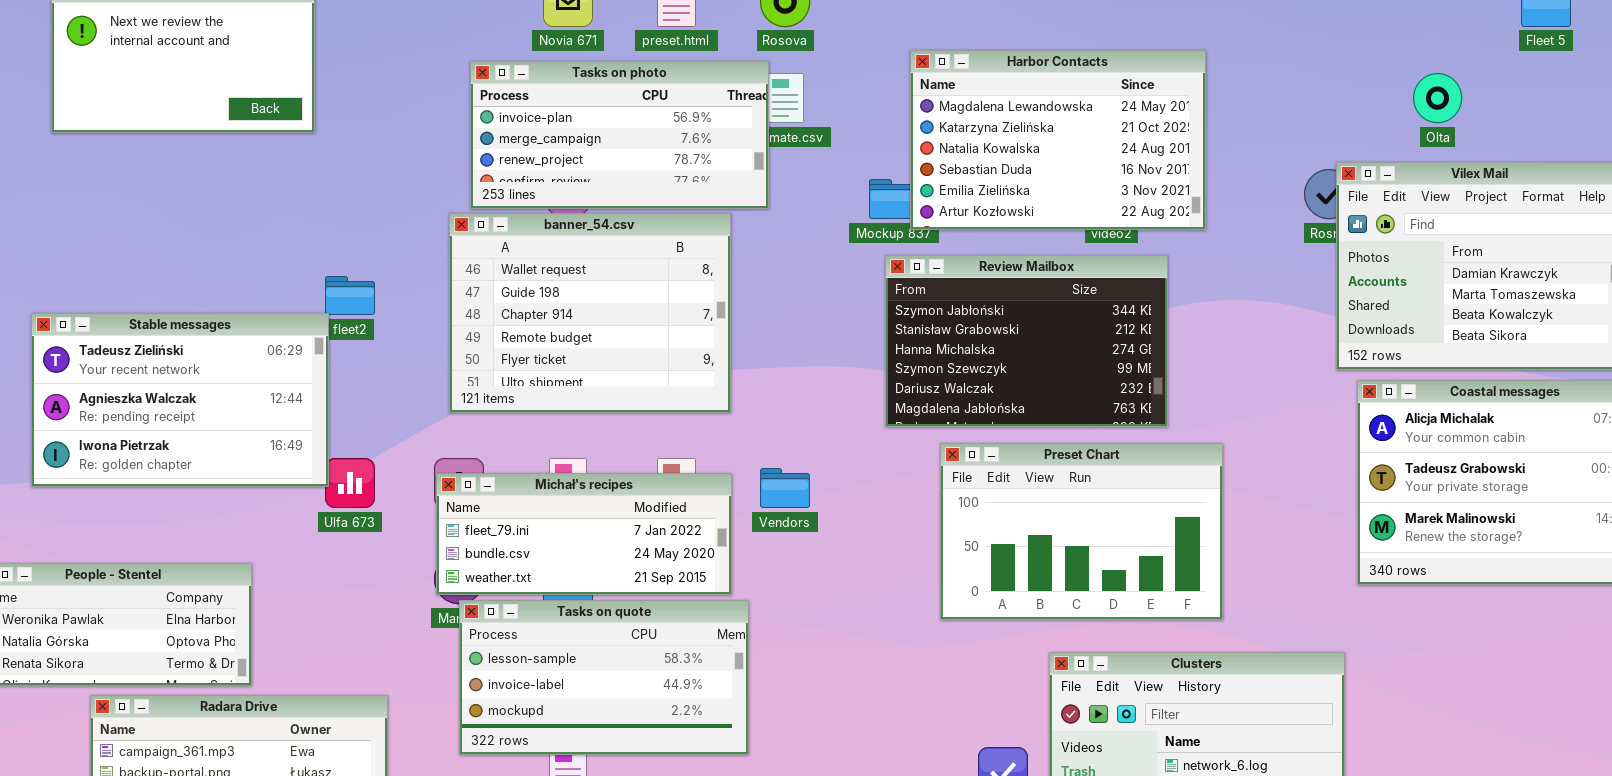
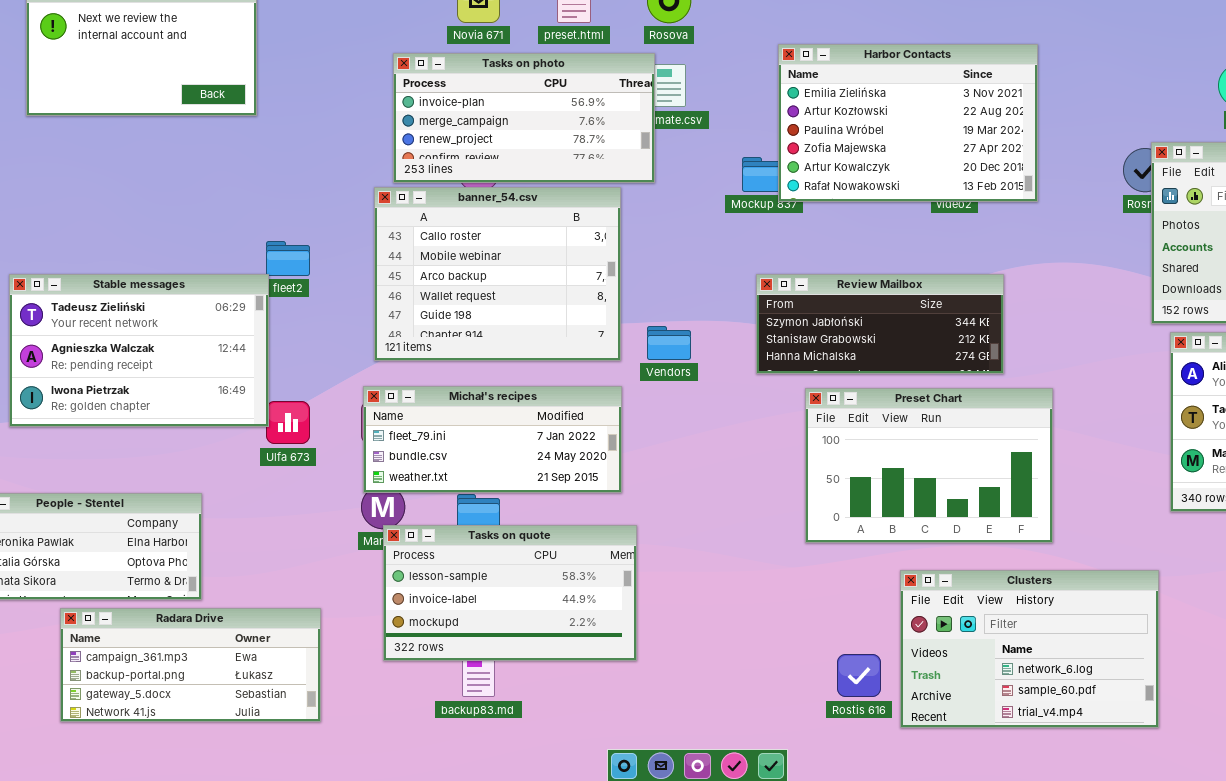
Harbor Contacts: [910,50,1206,230] -> [778,44,1038,202], scrolled down 4 rows
banner_54.csv: [449,213,731,413] -> [374,187,621,361], scrolled up 3 rows
Review Mailbox: [885,255,1168,427] -> [756,274,1004,374], resized
Vendors: [760,468,810,508] -> [647,326,691,360], moved
Michał's recipes: [436,473,732,595] -> [363,386,622,493], moved

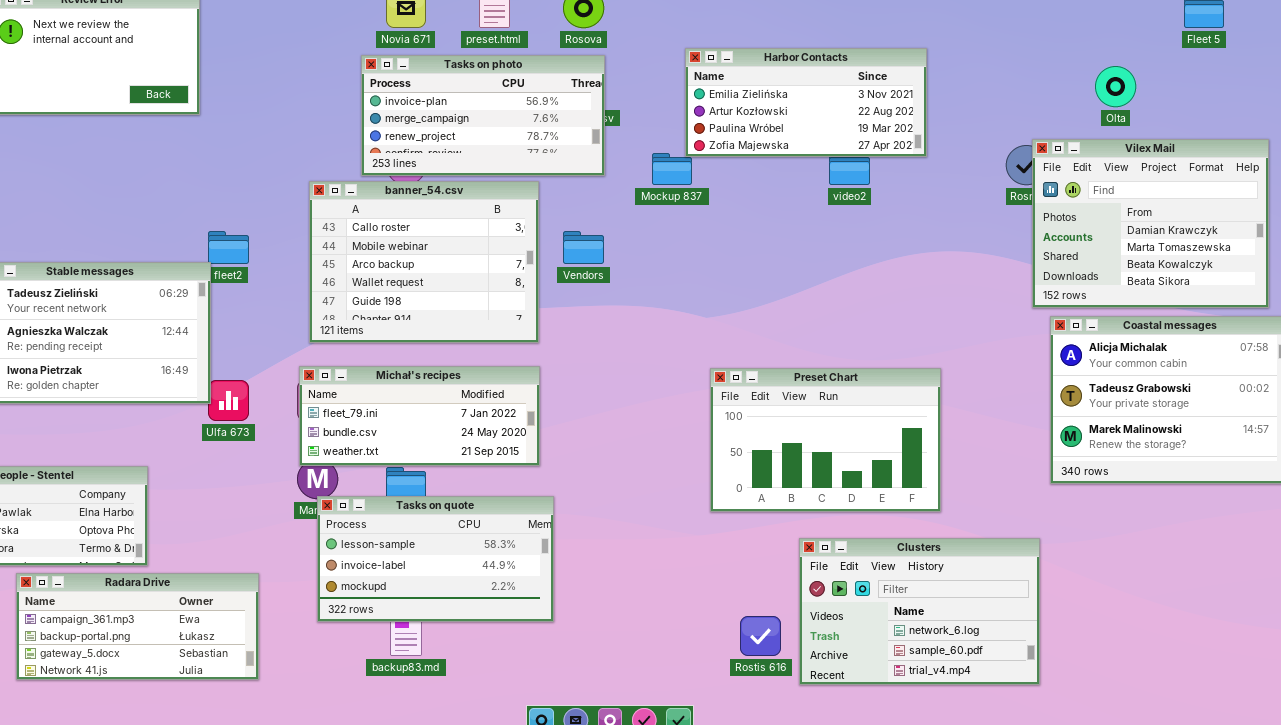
Harbor Contacts: [778,44,1038,202] -> [685,48,927,157], resized
Tasks on photo: [393,53,655,183] -> [361,55,605,176], moved
Review Mailbox: [756,274,1004,374] -> none, closed
Vendors: [647,326,691,360] -> [563,231,604,264], moved

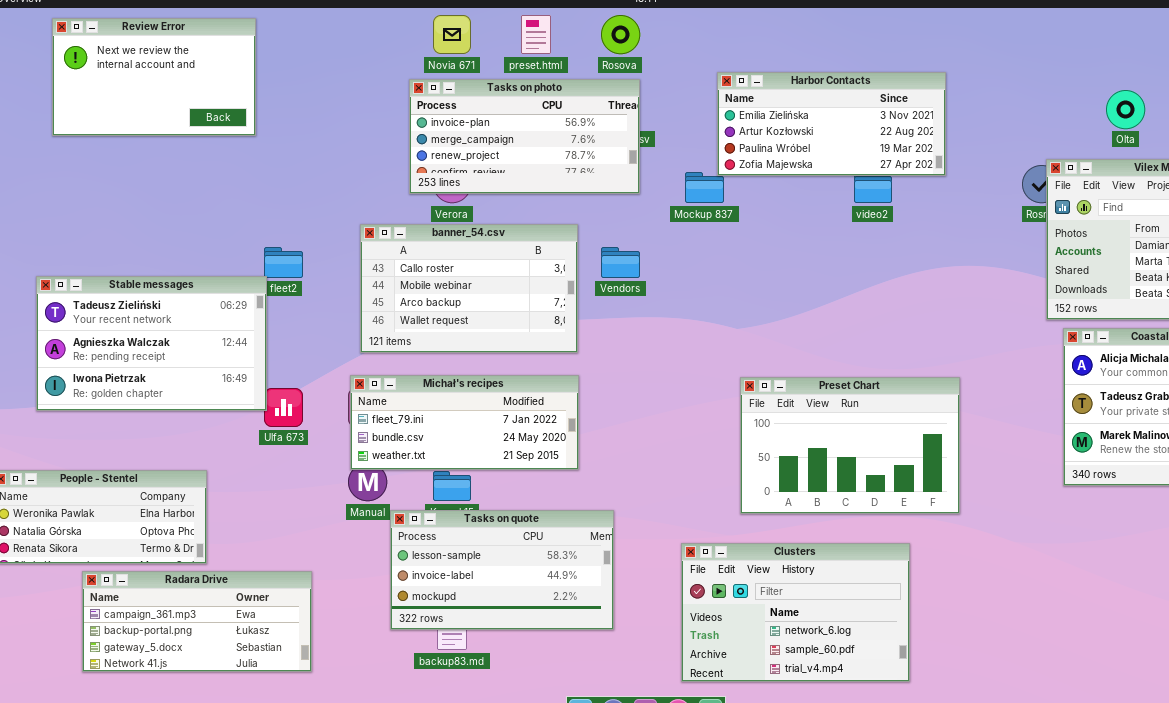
banner_54.csv: [309,181,539,343] -> [360,224,578,353], resized
Tasks on quote: [317,496,554,622] -> [390,510,614,630], moved
Clusters: [799,538,1040,685] -> [681,543,910,682], moved

